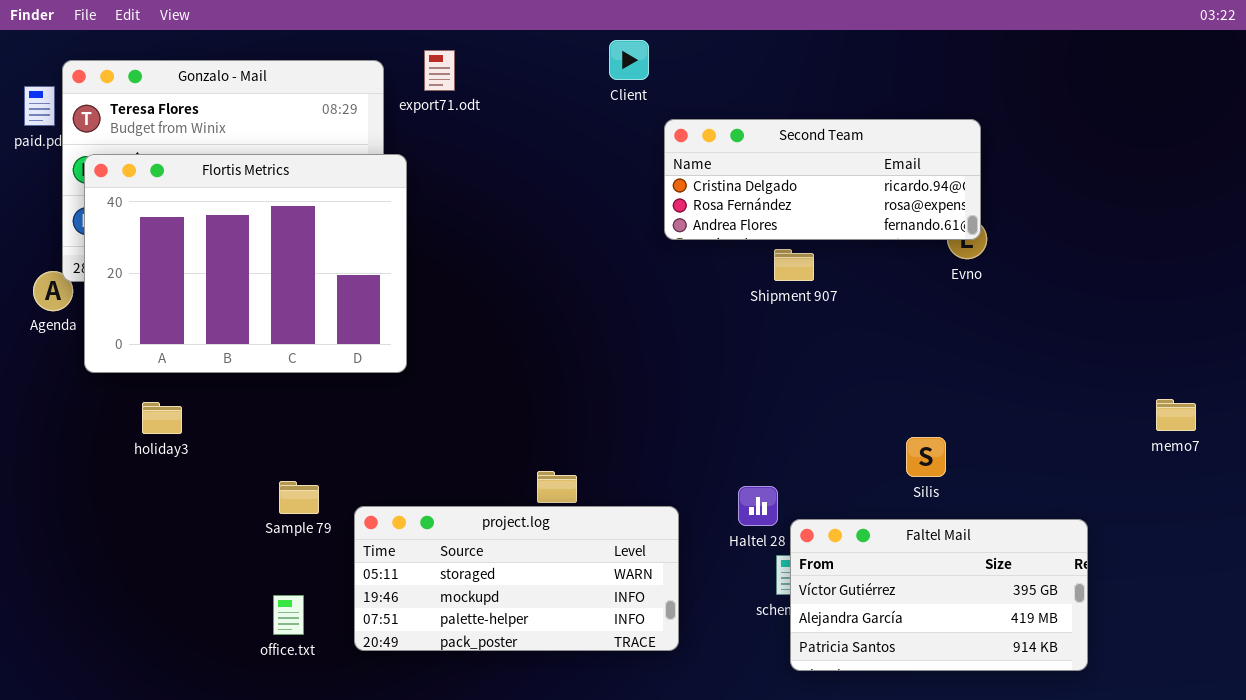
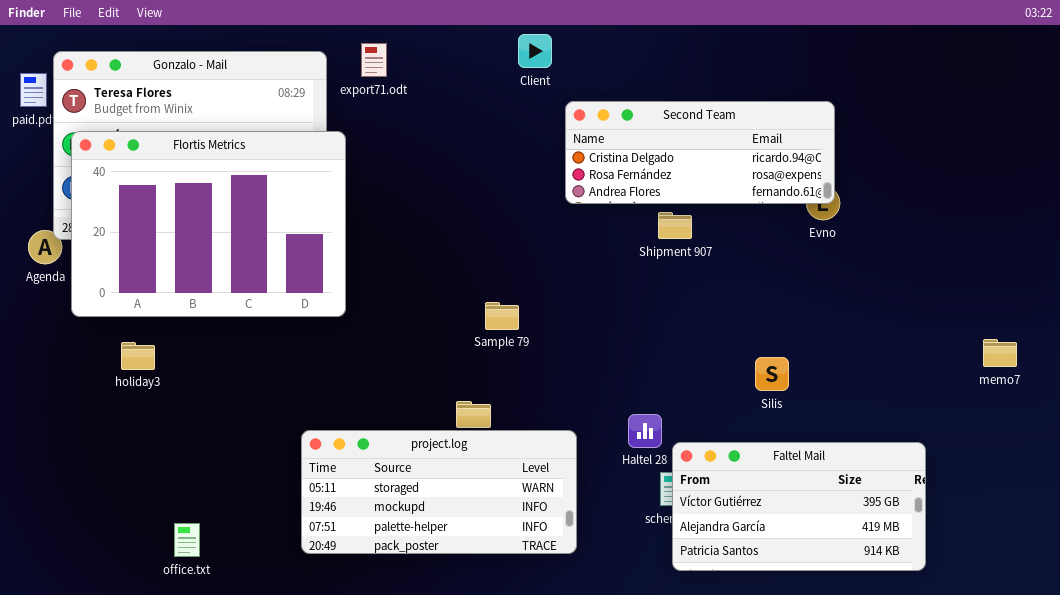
Silis: [906,437,946,477] -> [755,357,789,391], moved
Sample 79: [279,481,319,514] -> [485,302,519,330], moved
office.txt: [273,595,304,635] -> [174,523,200,557], moved

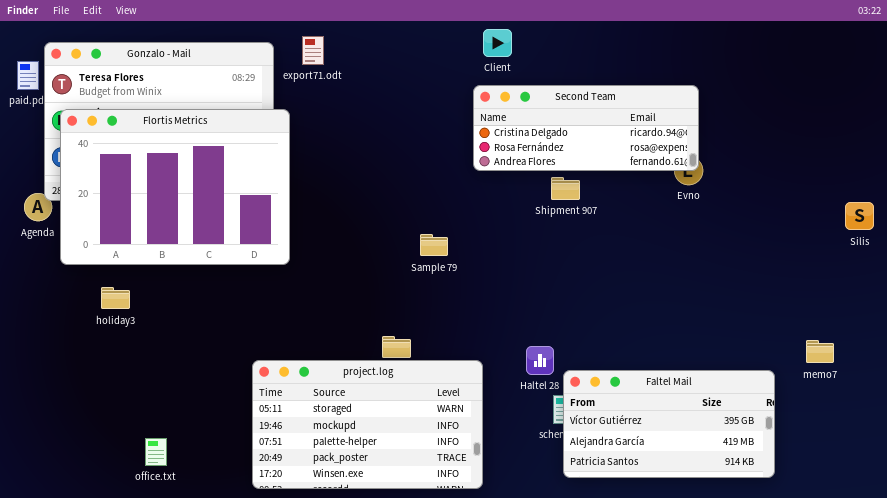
Client: [518,34,552,68] -> [483,29,512,57], moved
Sample 79: [485,302,519,330] -> [420,234,448,256], moved
memo7: [983,339,1017,367] -> [806,340,834,363], moved
Silis: [755,357,789,391] -> [845,202,874,230], moved
project.log: [301,430,577,554] -> [252,360,483,489], resized

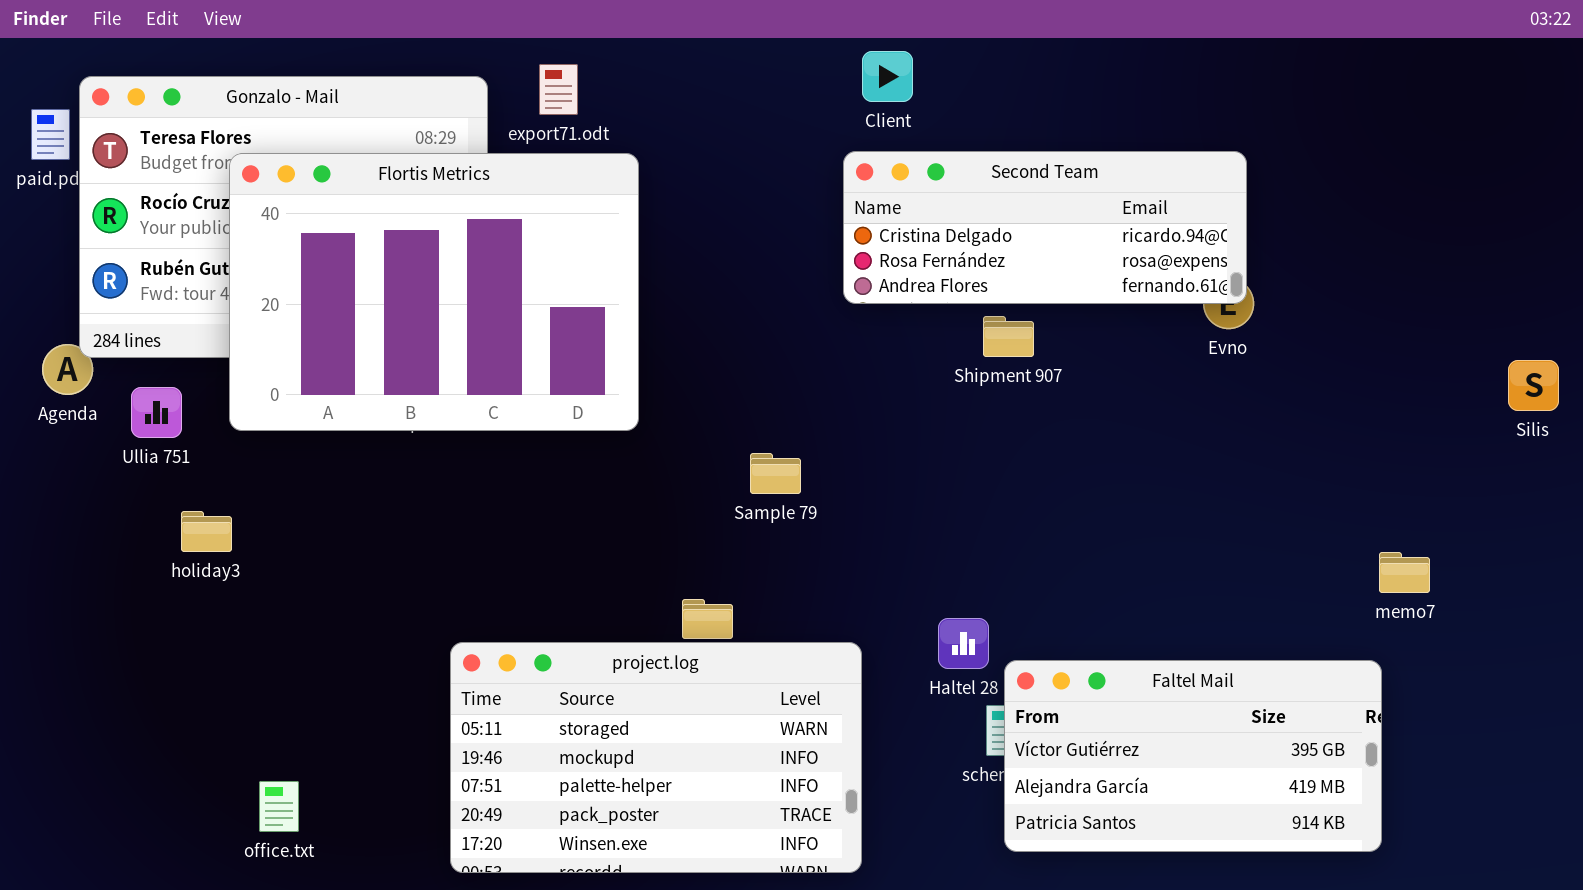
Flortis Metrics: [60,109,290,265] -> [229,153,639,431], moved
Sample 79: [420,234,448,256] -> [750,453,801,494], moved
memo7: [806,340,834,363] -> [1379,552,1430,593], moved

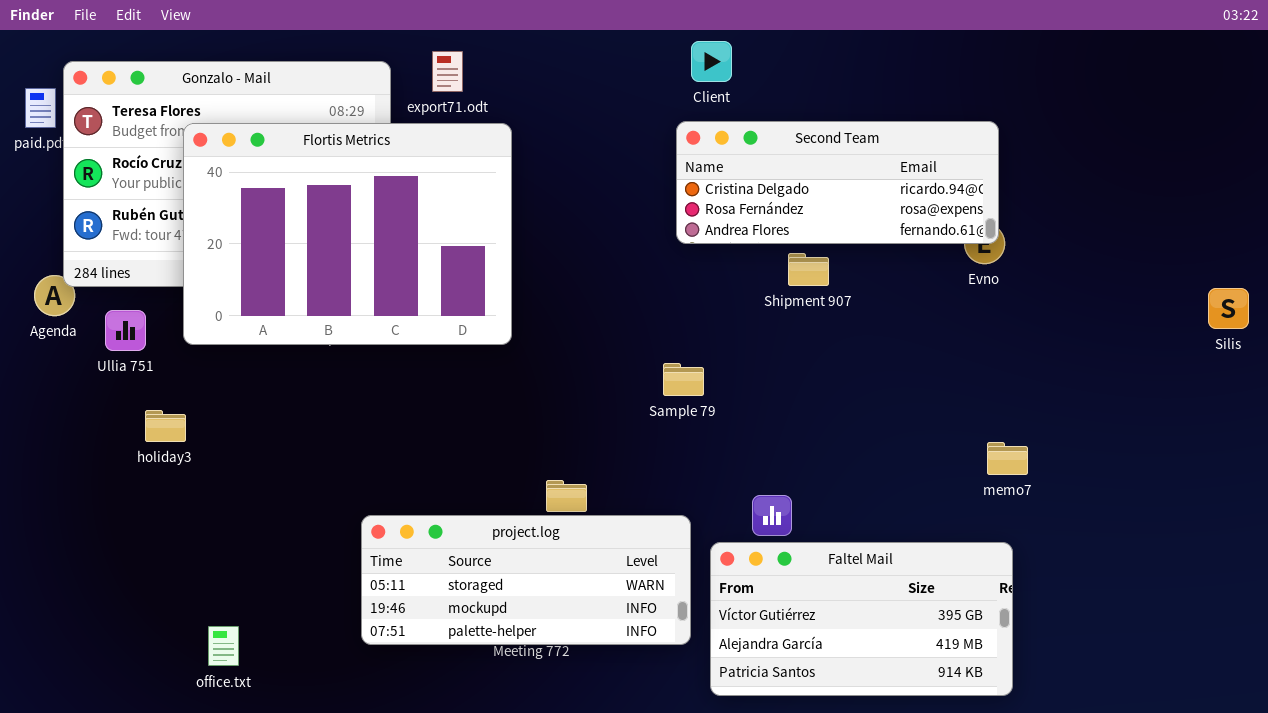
Sample 79: [750,453,801,494] -> [663,363,704,396], moved
memo7: [1379,552,1430,593] -> [987,442,1028,475], moved
project.log: [450,642,862,873] -> [361,515,691,645], resized
Faltel Mail: [1004,660,1382,852] -> [710,542,1013,696], moved

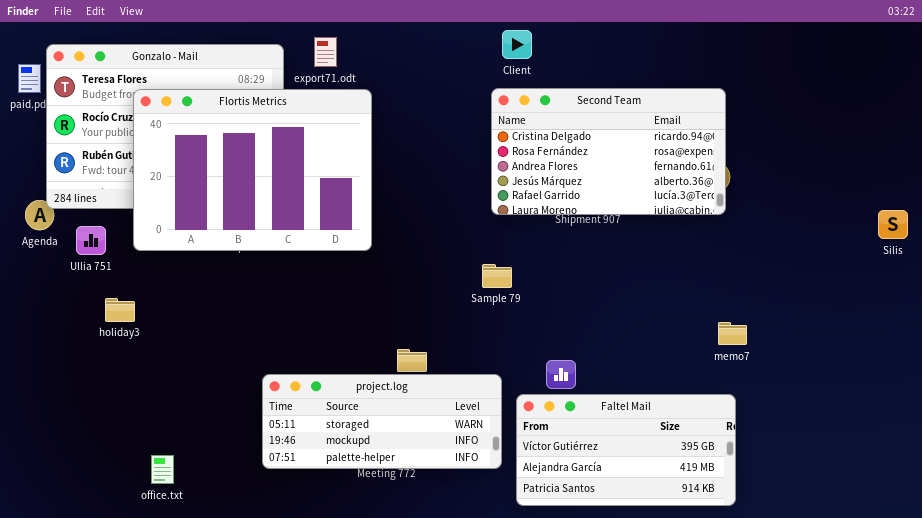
Second Team: [676,121,999,244] -> [491,88,726,215], resized

